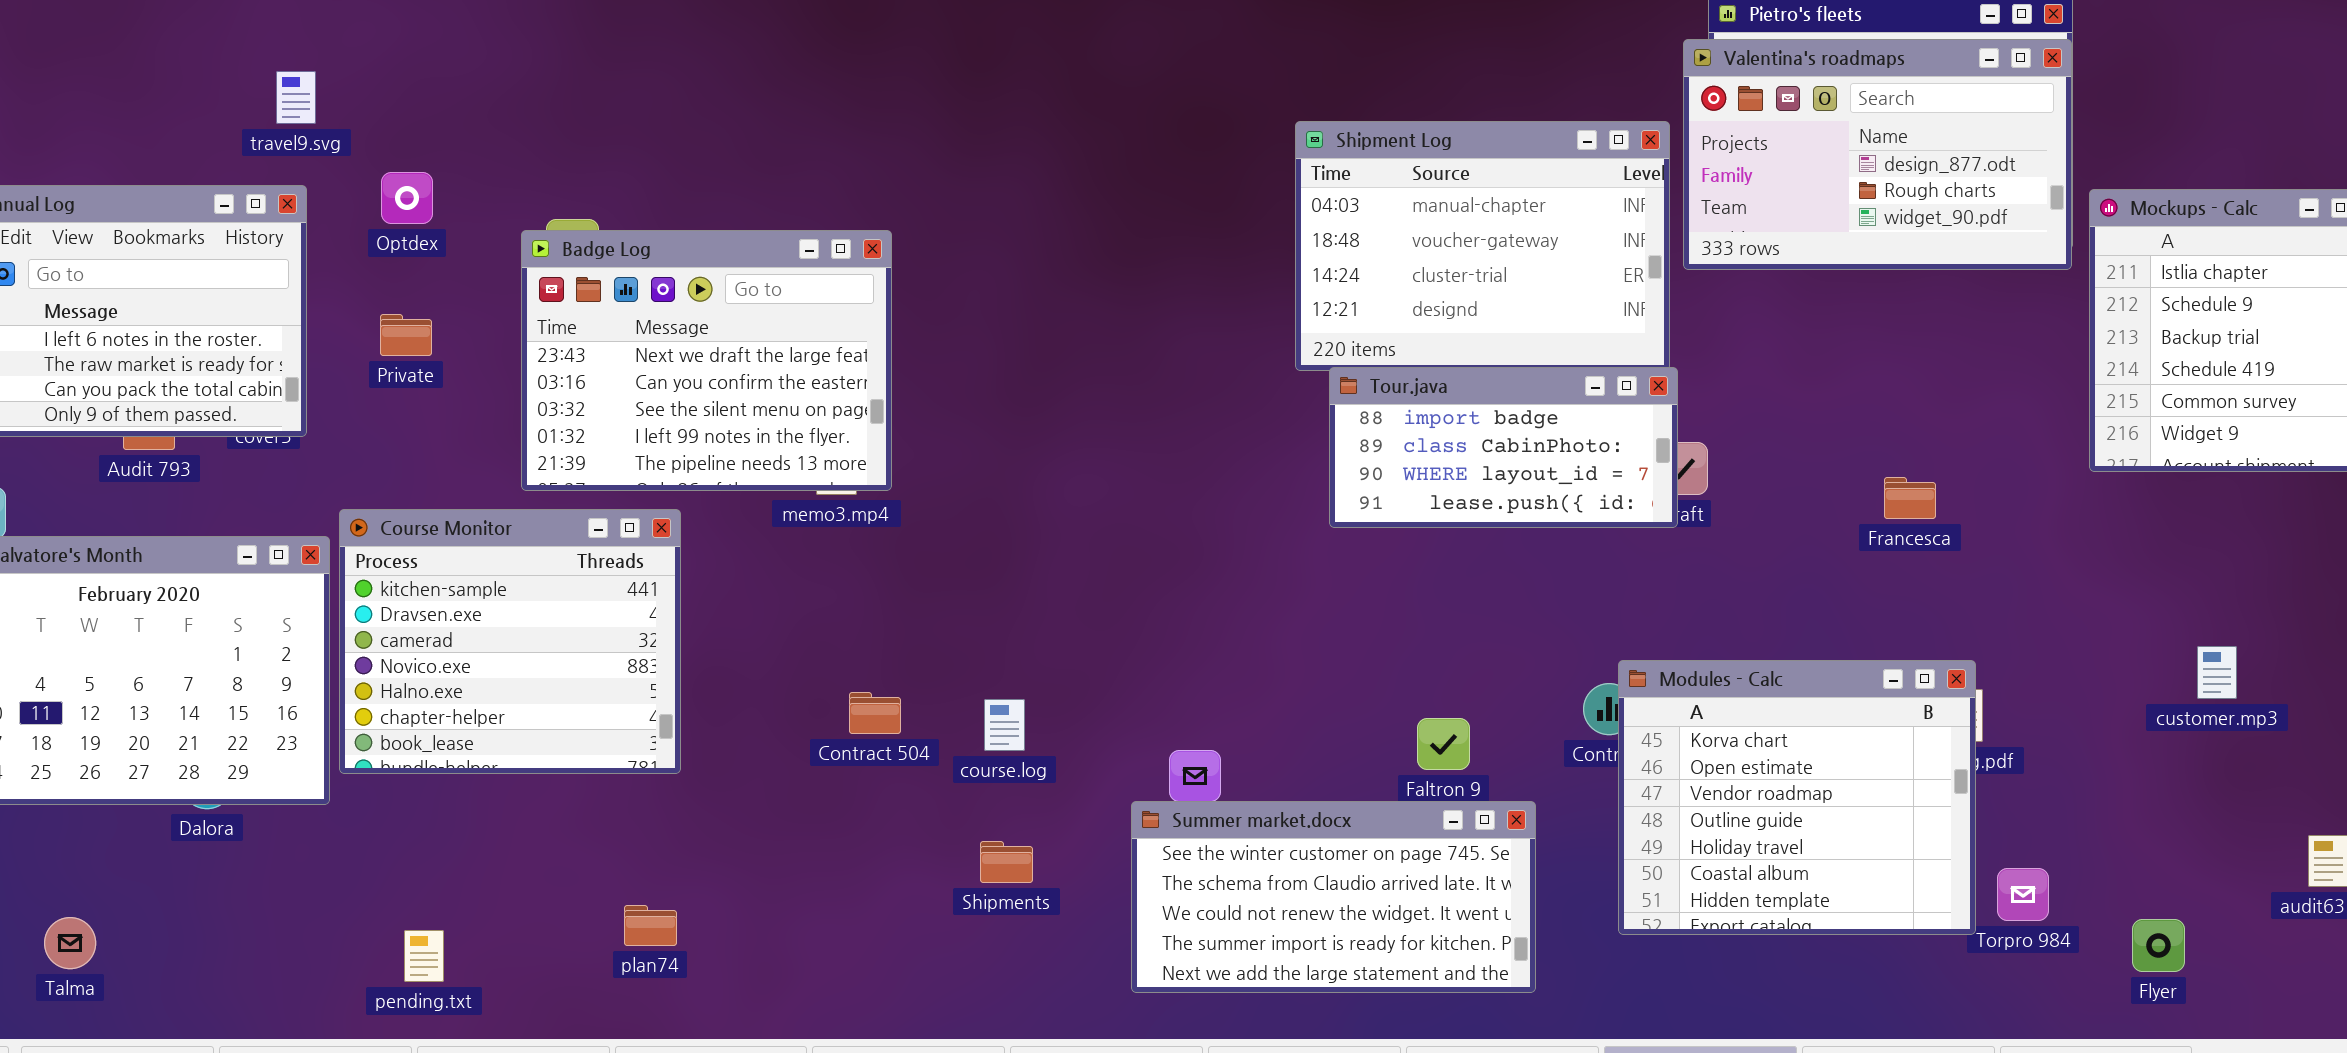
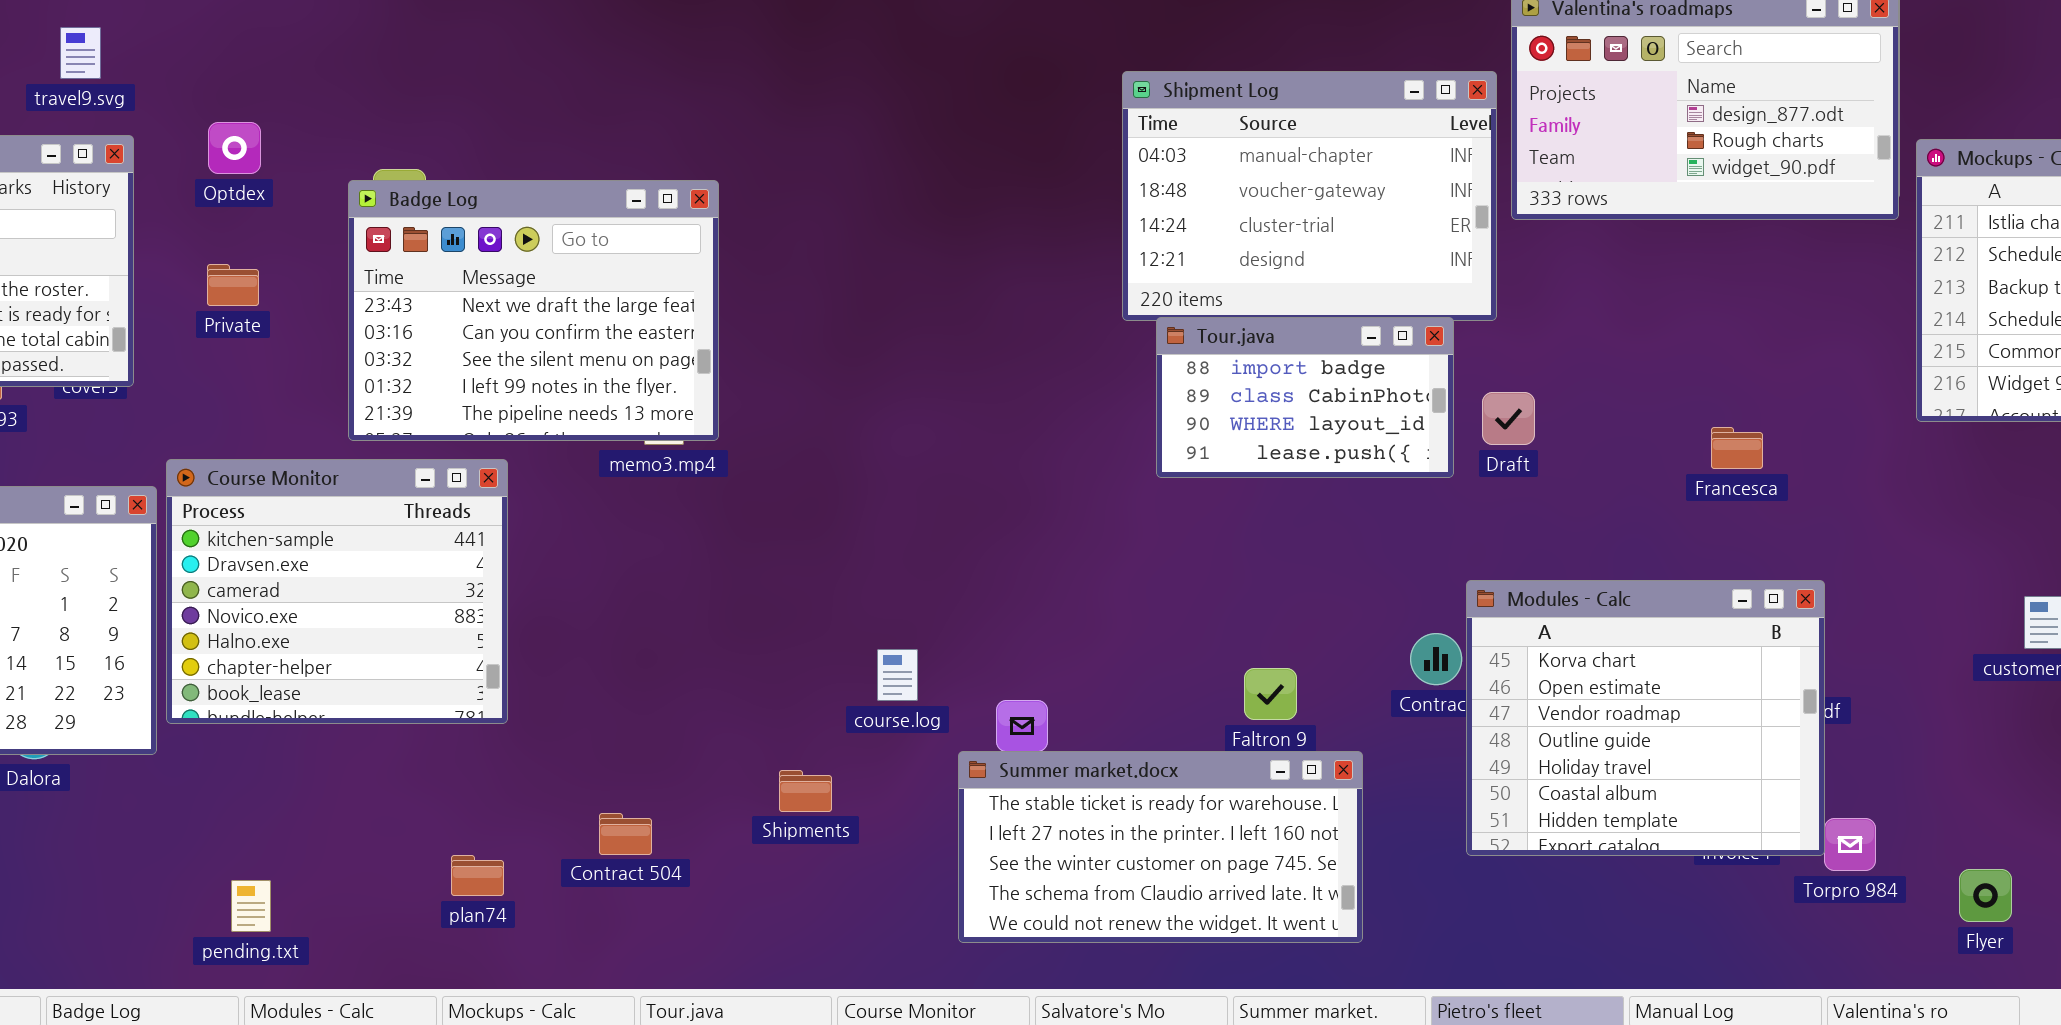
travel9.svg: [276,71,316,124] -> [60,27,101,79], moved
Tour.java: [1329,367,1678,528] -> [1156,317,1454,478], resized
Modules - Calc: [1618,660,1976,935] -> [1466,580,1825,856], moved
Contract 504: [849,692,901,734] -> [599,813,652,855], moved
course.log: [984,699,1025,751] -> [877,649,918,701], moved
Summer market.docx: [1131,801,1536,993] -> [958,751,1363,943], scrolled up 2 rows
Shipments: [980,841,1033,883] -> [779,770,832,812], moved

